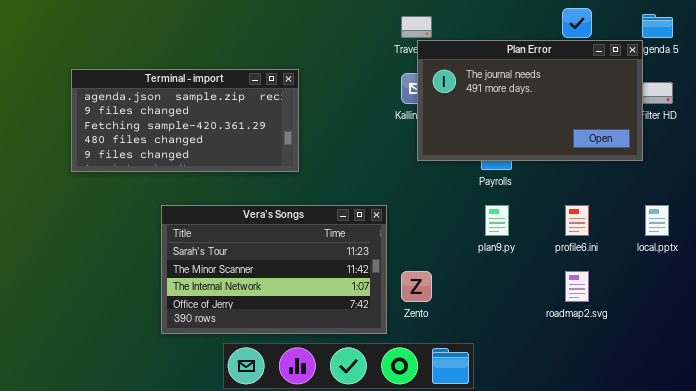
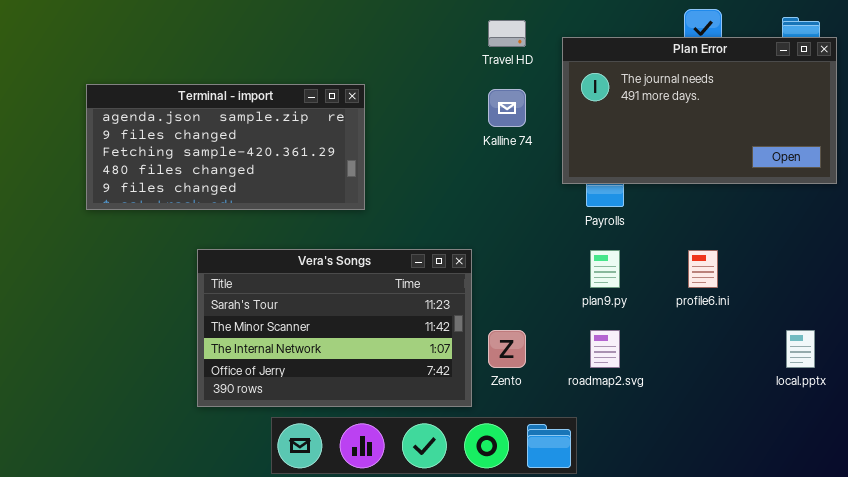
Plan Error: [417,40,643,161] -> [562,37,837,184], moved
local.pptx: [645,205,669,236] -> [786,330,815,368], moved
roadmap2.svg: [565,271,589,302] -> [590,330,620,368], moved

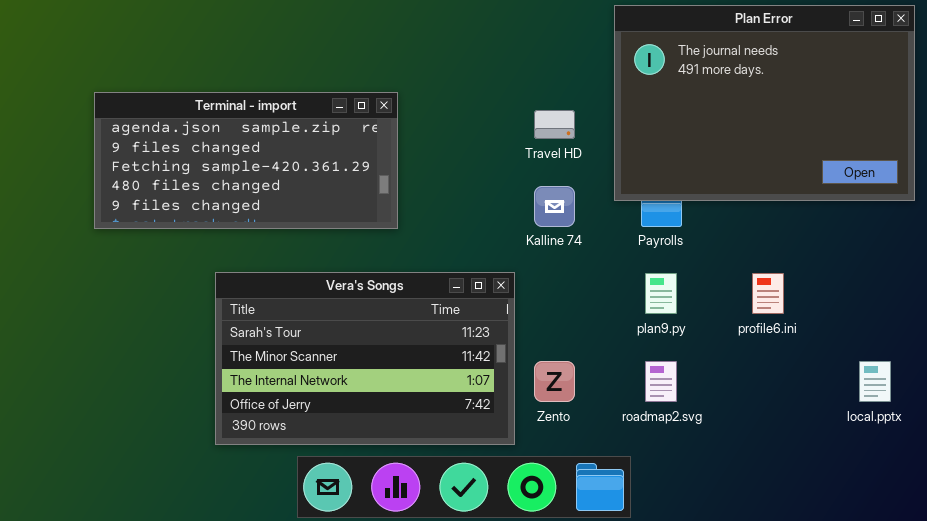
Travel HD: [488,20,526,47] -> [534,110,575,139], moved
Plan Error: [562,37,837,184] -> [614,5,915,201], resized
Kalline 74: [488,89,526,127] -> [534,186,575,227], moved

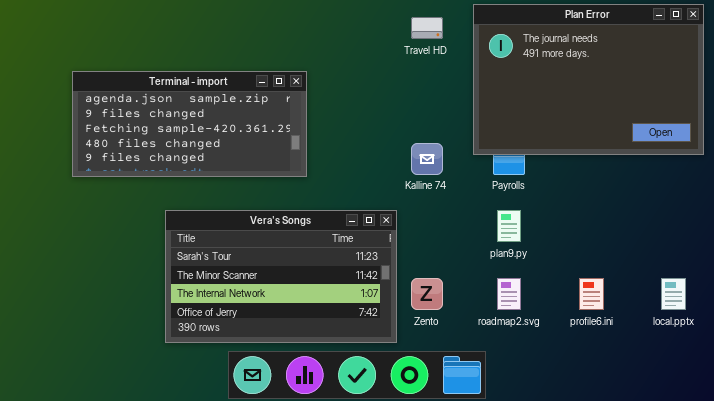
Travel HD: [534,110,575,139] -> [411,17,443,39], moved
profile6.ini: [752,273,784,314] -> [579,278,604,310], moved

